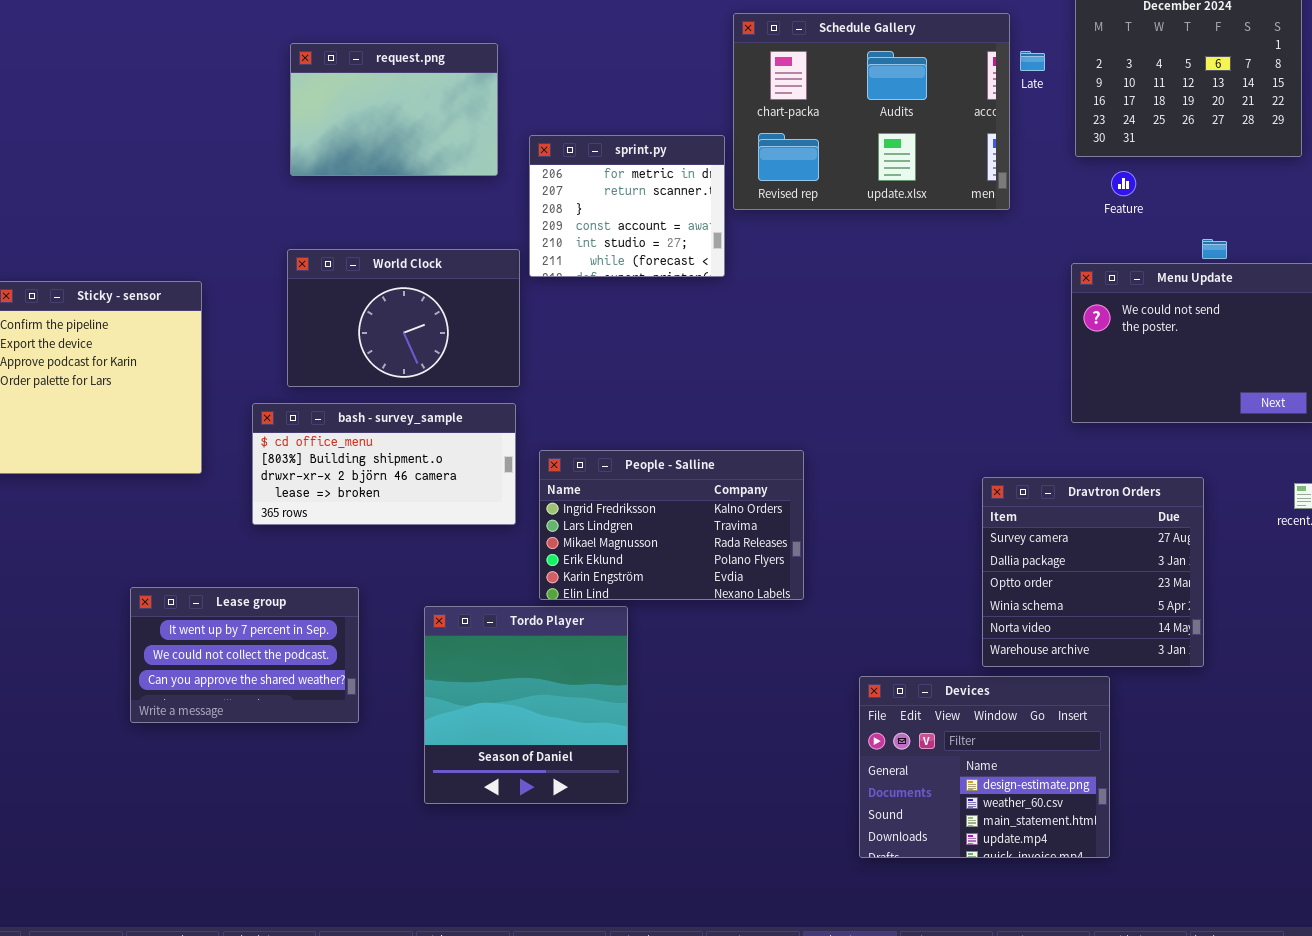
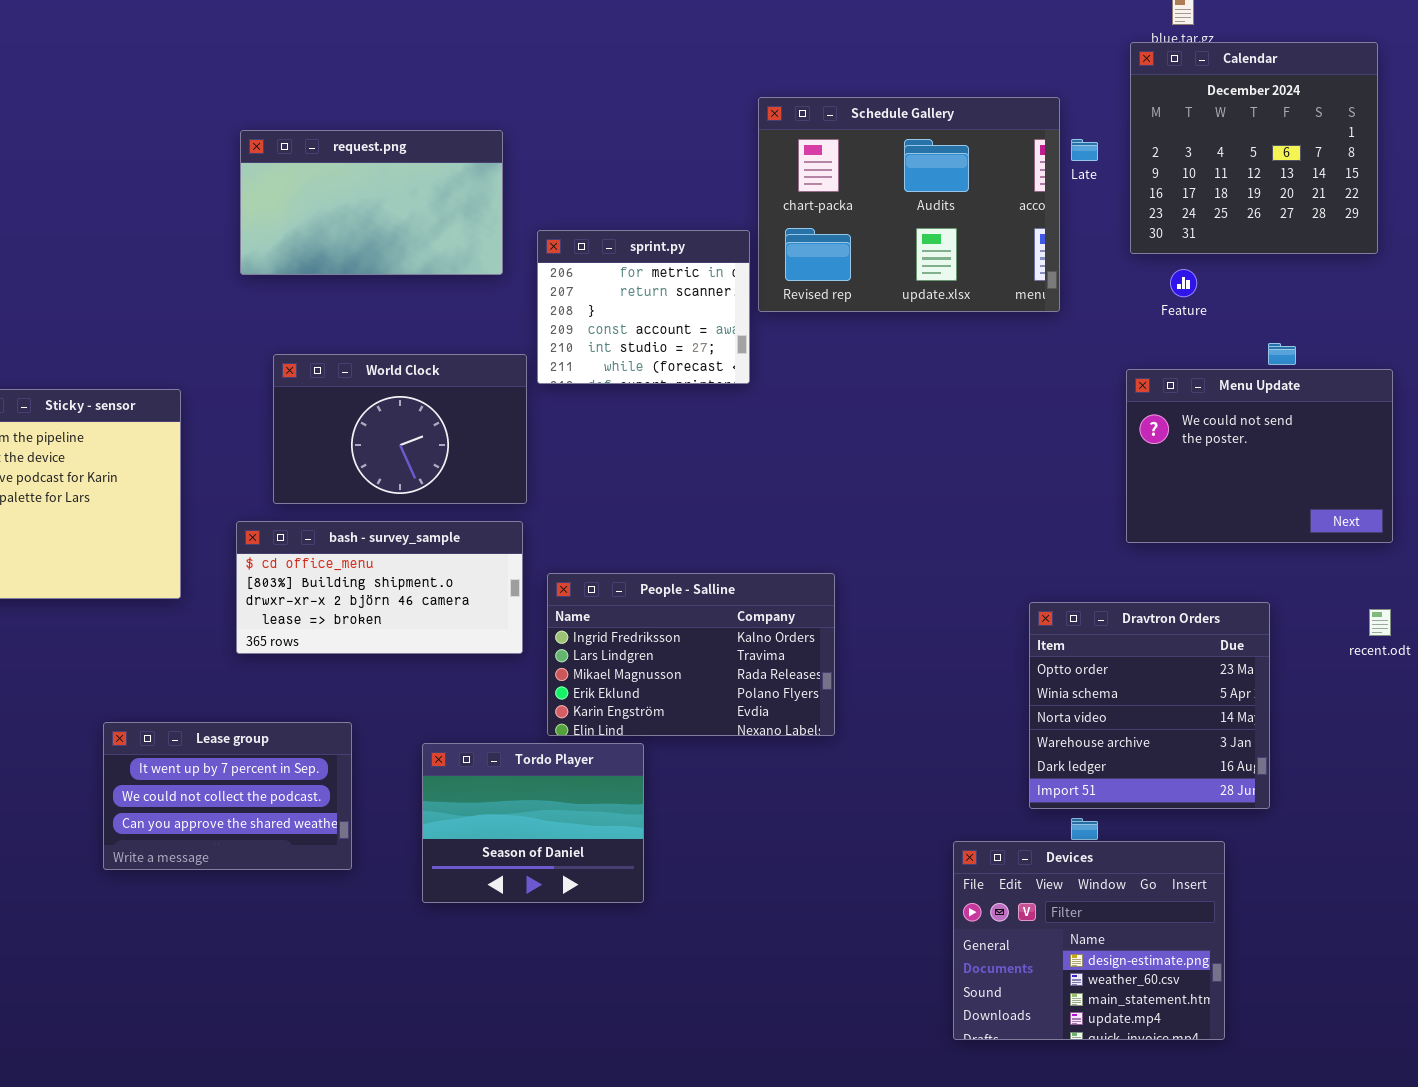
request.png: [290,43,498,176] -> [240,130,503,275], resized
Dravtron Orders: [982,477,1204,667] -> [1029,602,1270,809], scrolled down 2 rows
Tordo Player: [424,606,628,804] -> [422,743,644,903], resized
Devices: [859,676,1110,858] -> [953,841,1225,1040], moved

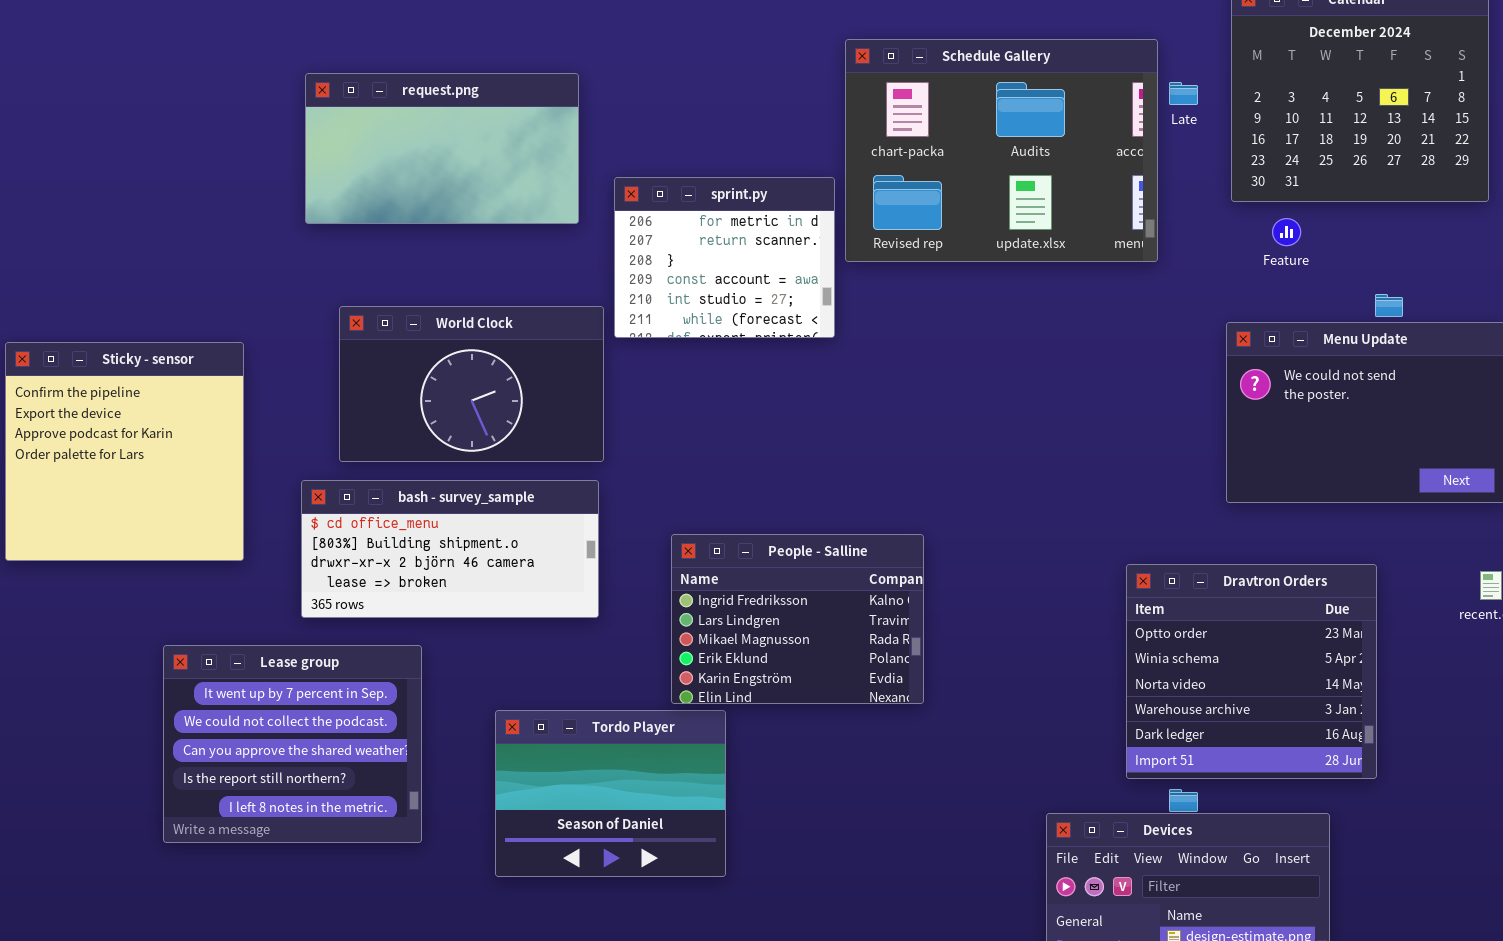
People - Salline: [547,573,835,736] -> [671,534,924,704], resized
Lease group: [103,722,352,870] -> [163,645,422,843], resized

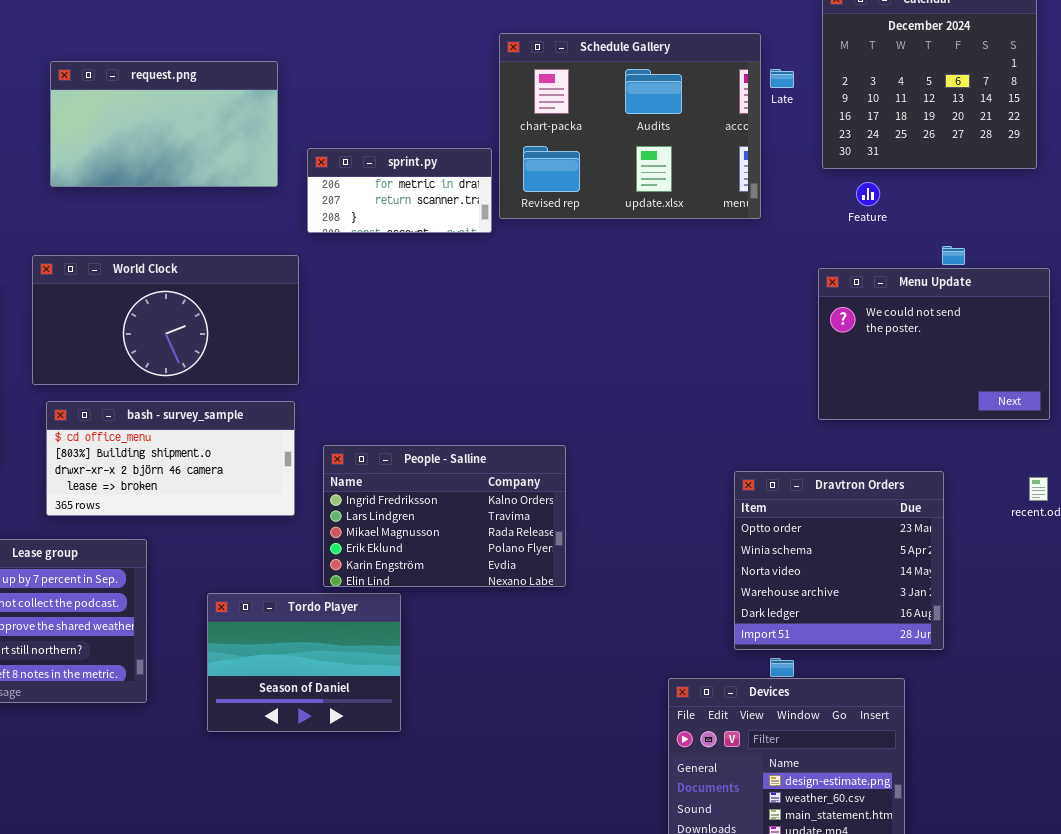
sprint.py: [614,177,835,338] -> [307,148,492,233], resized
World Clock: [339,306,604,462] -> [32,255,299,385], resized
People - Salline: [671,534,924,704] -> [323,445,566,587], resized

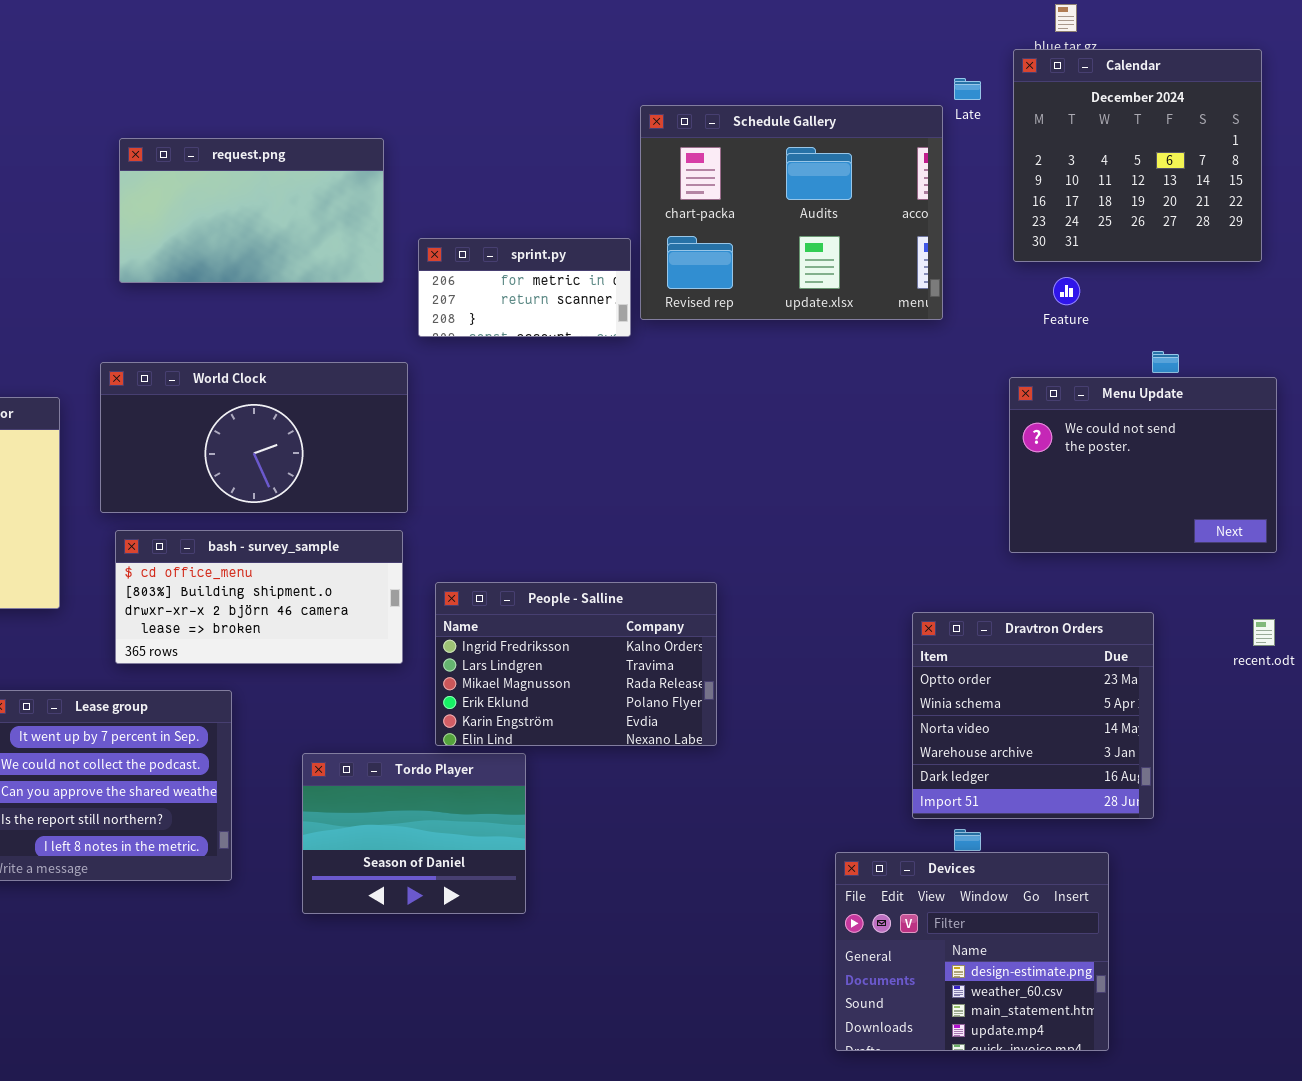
Late: [770,69,794,88] -> [954,78,981,100], moved

